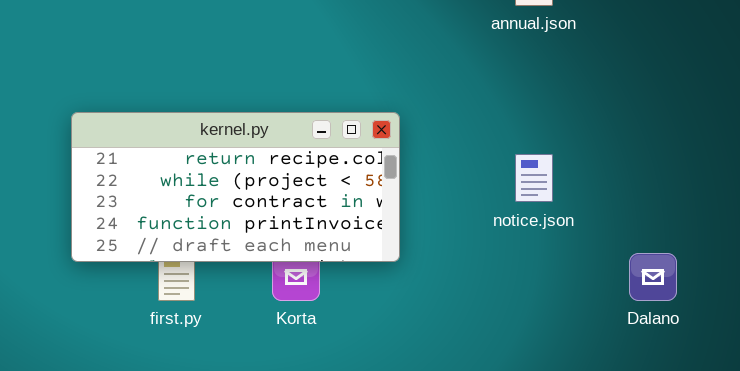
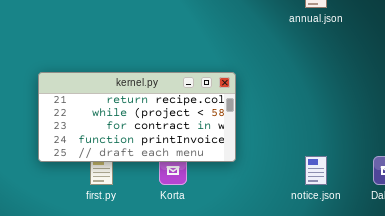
notice.json: [515,154,553,202] -> [305,156,327,185], moved

